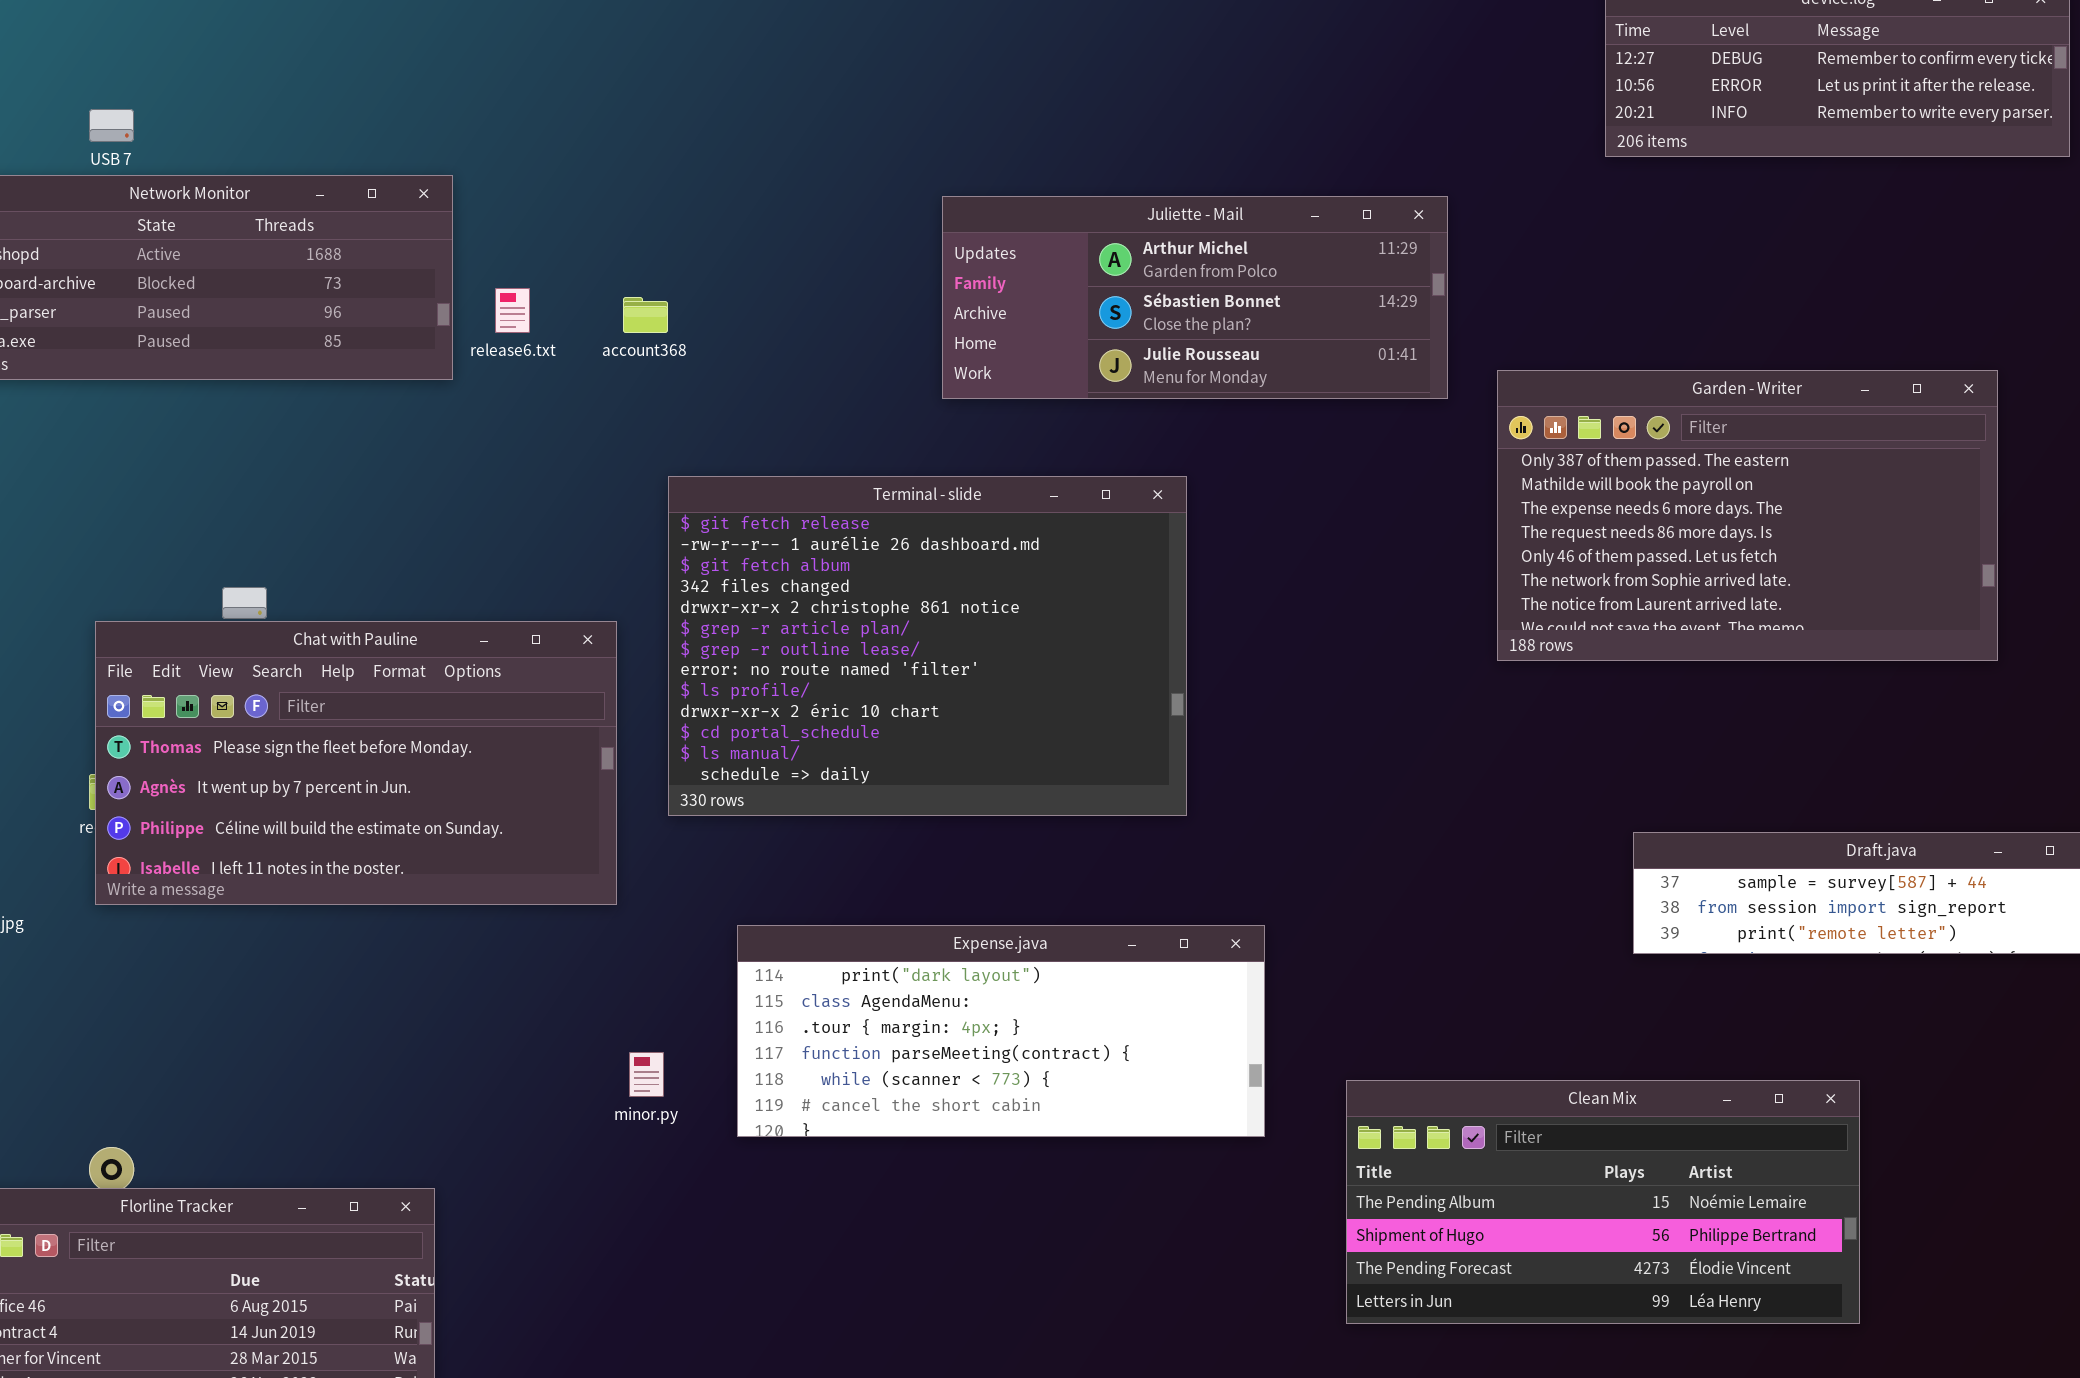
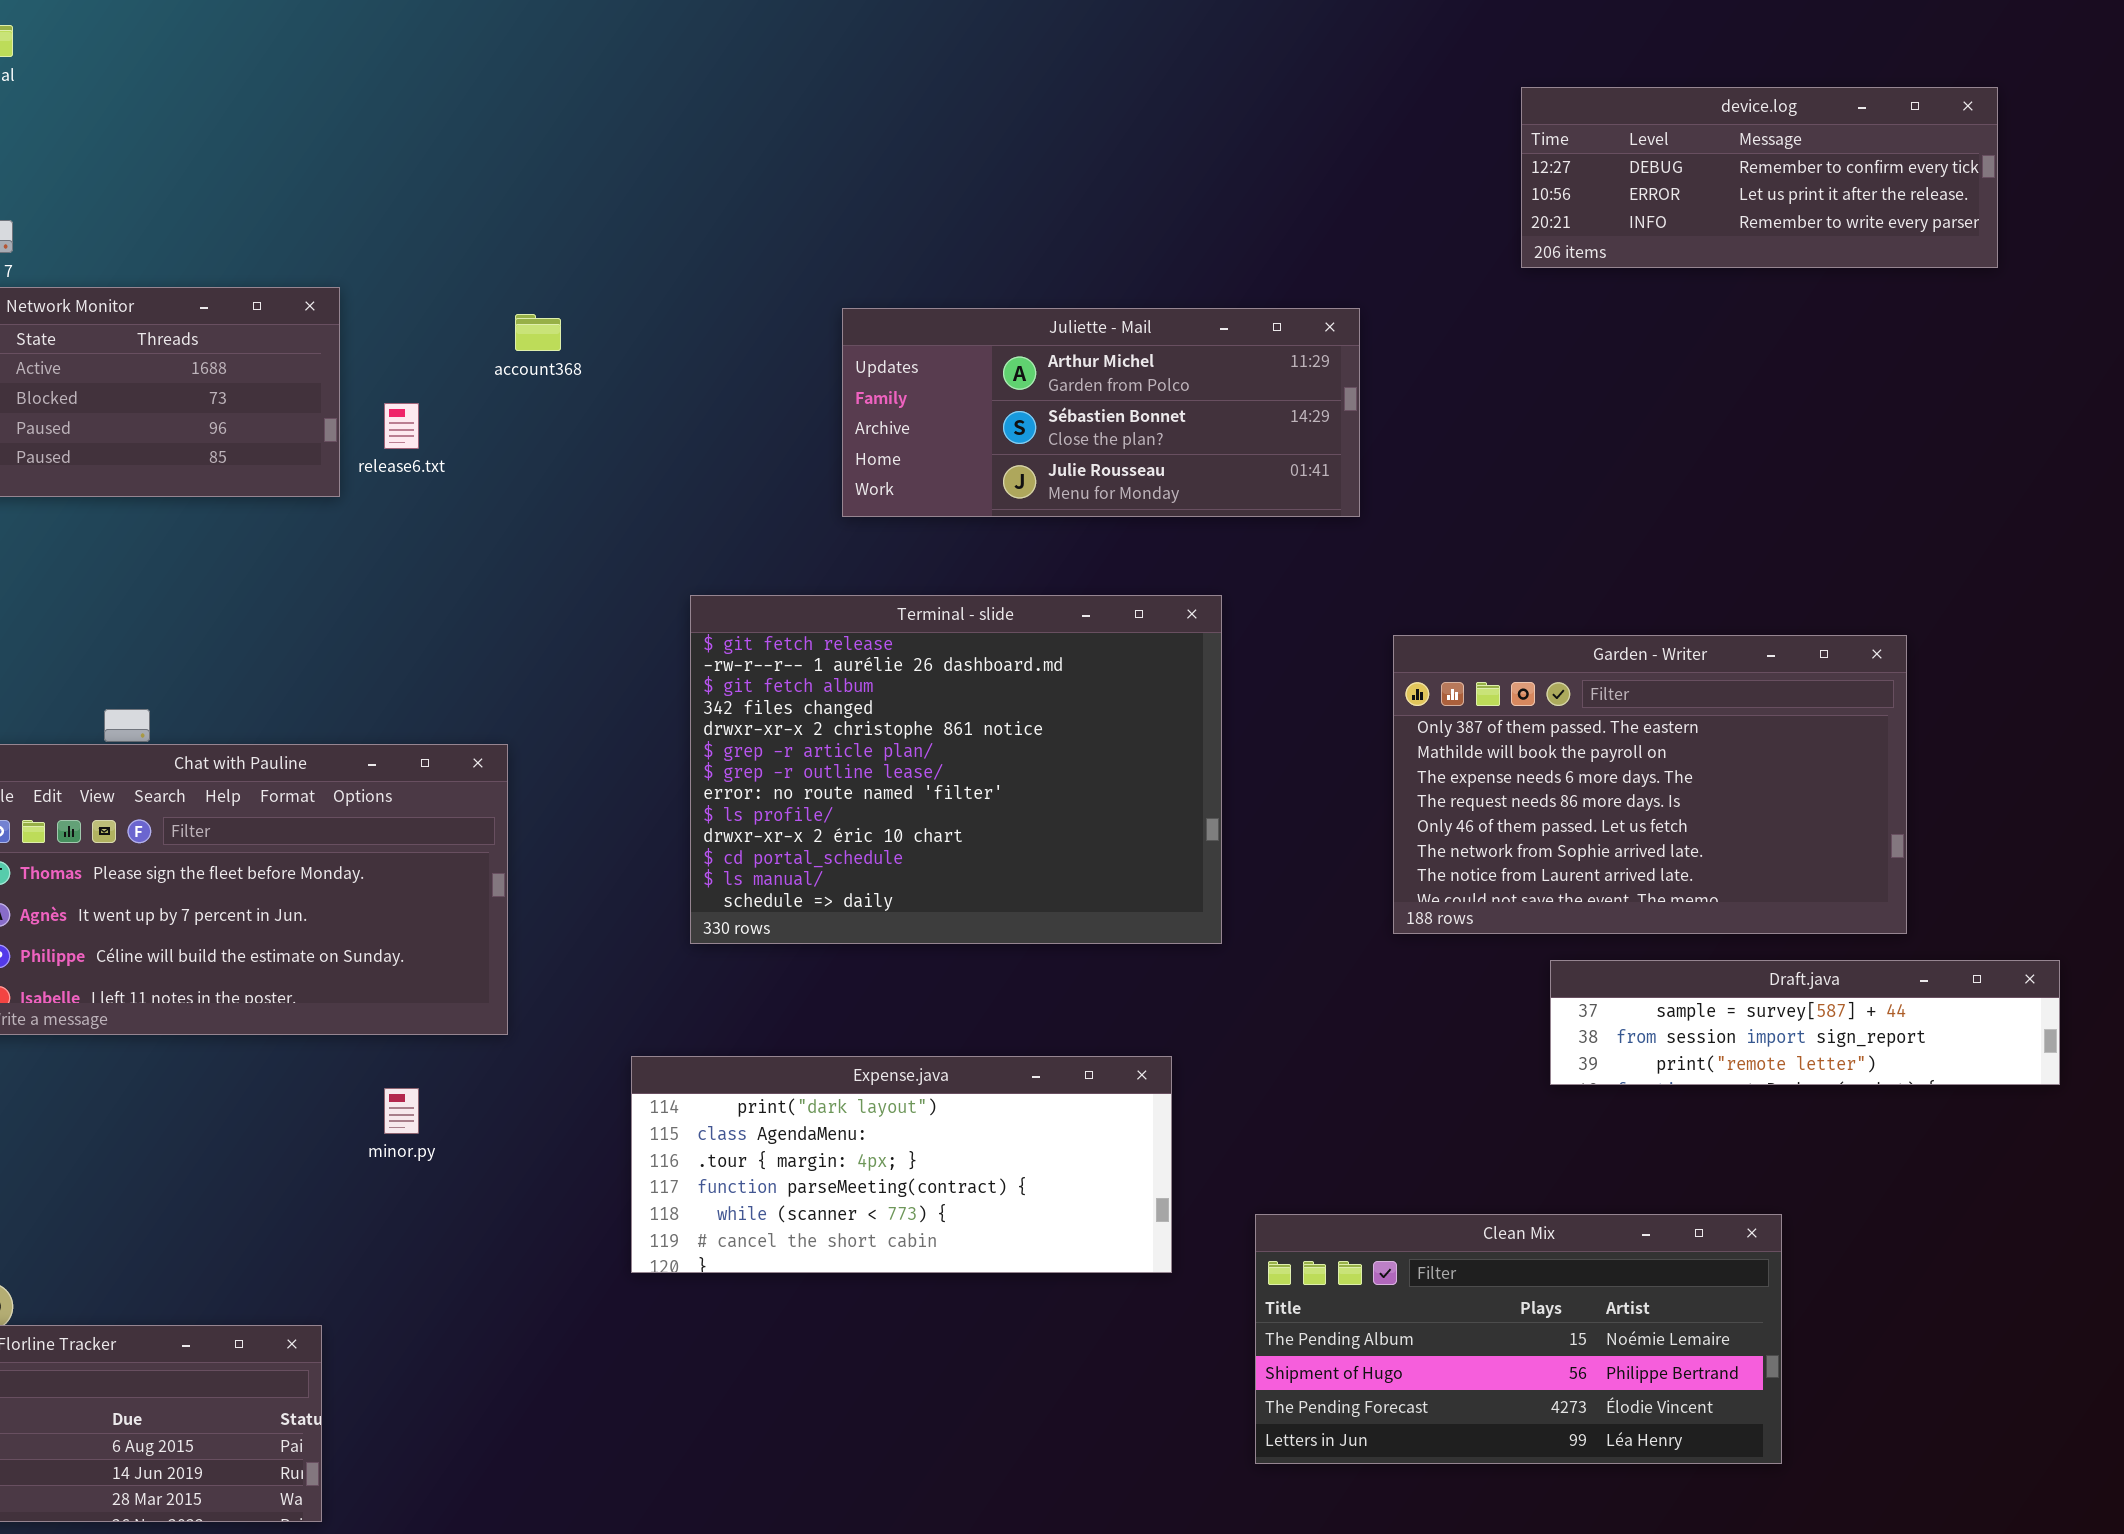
account368: [623,297,668,333] -> [515,314,561,351], moved
Garden - Writer: [1497,370,1998,661] -> [1393,635,1907,934], moved
Terminal - slide: [668,476,1187,816] -> [690,595,1222,944], moved
minor.py: [629,1052,664,1097] -> [384,1088,419,1134], moved

